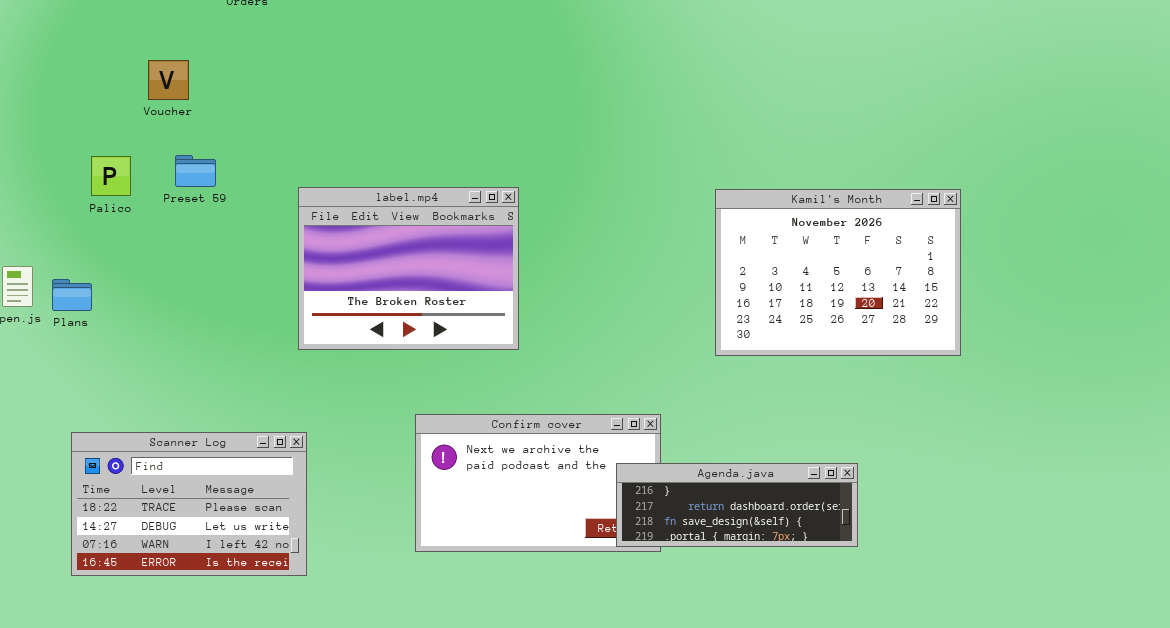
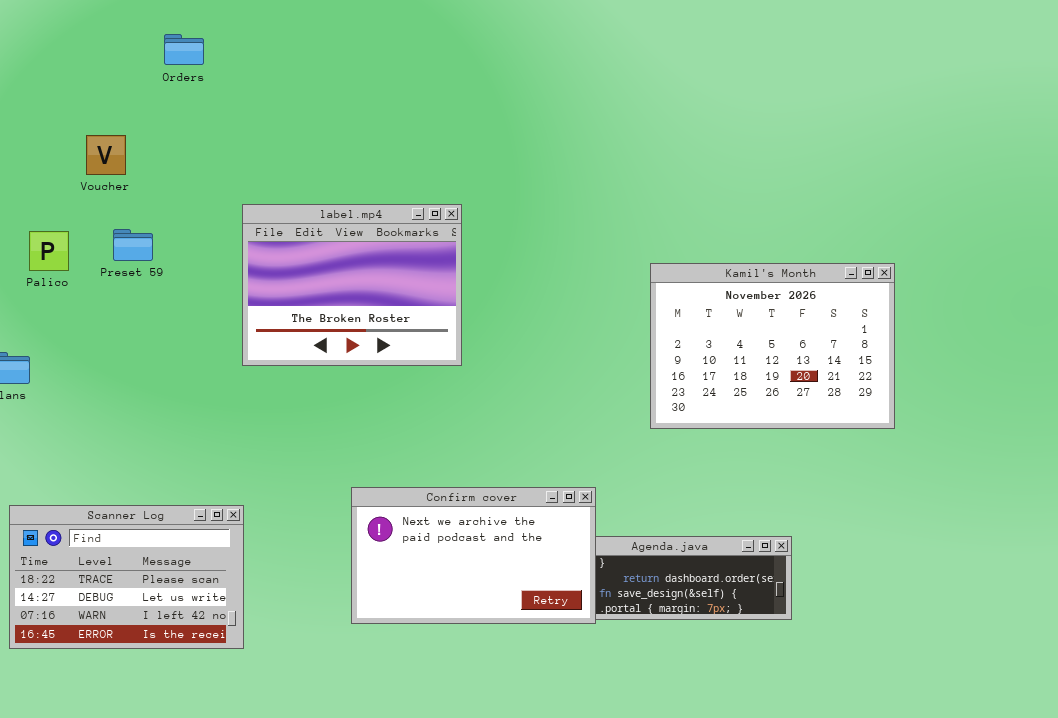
label.mp4: [298,187,519,350] -> [242,204,462,366], moved
Confirm cover: [415,414,661,552] -> [351,487,596,624], raised

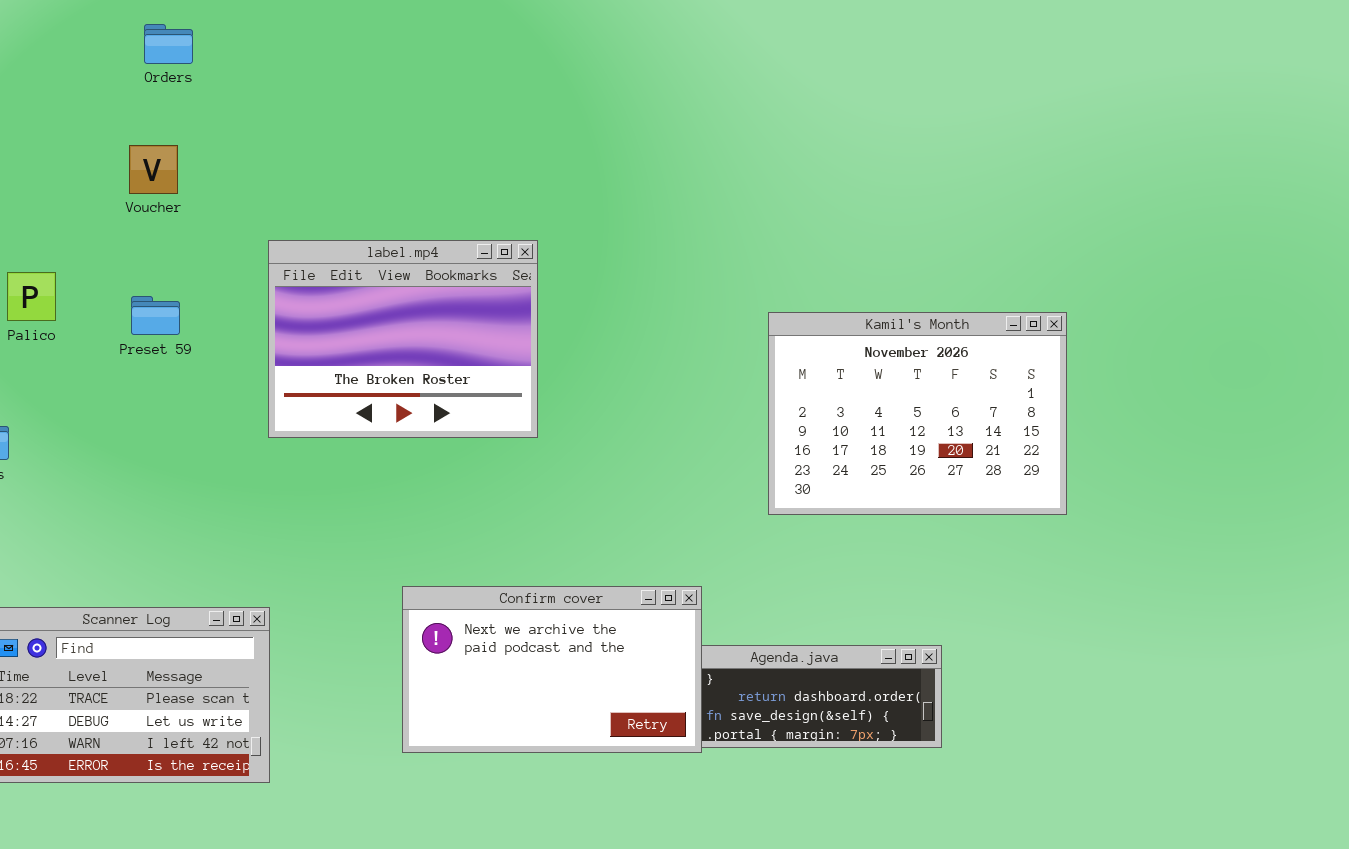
Orders: [164,34,204,65] -> [144,24,193,64], moved
Voucher: [86,135,126,175] -> [129,145,178,194], moved
Preset 59: [113,229,153,261] -> [131,296,180,335], moved

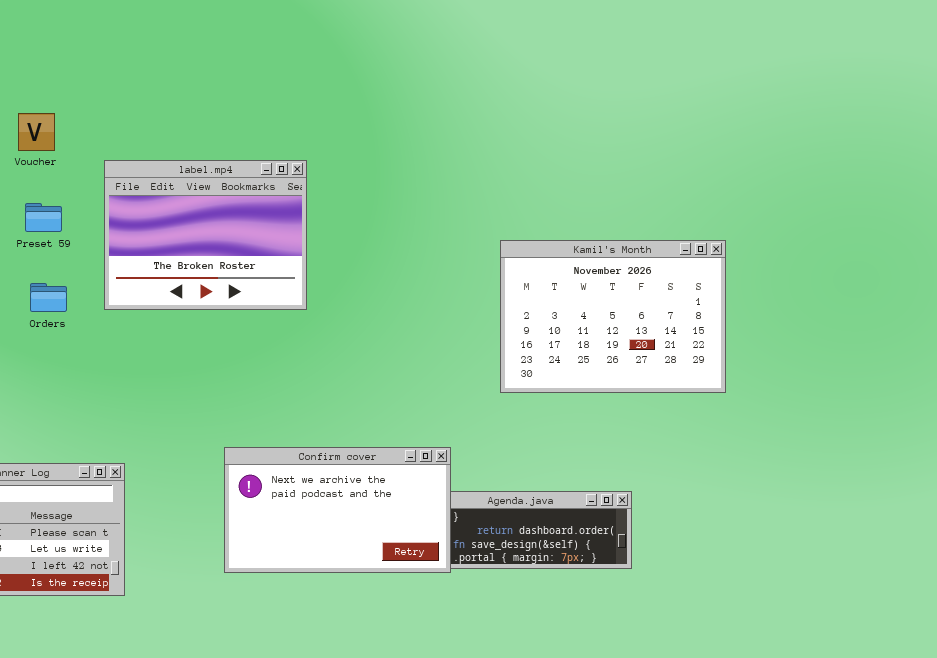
Orders: [144,24,193,64] -> [30,283,67,312], moved
label.mp4: [268,240,538,438] -> [104,160,307,310], moved
Preset 59: [131,296,180,335] -> [25,203,62,232], moved

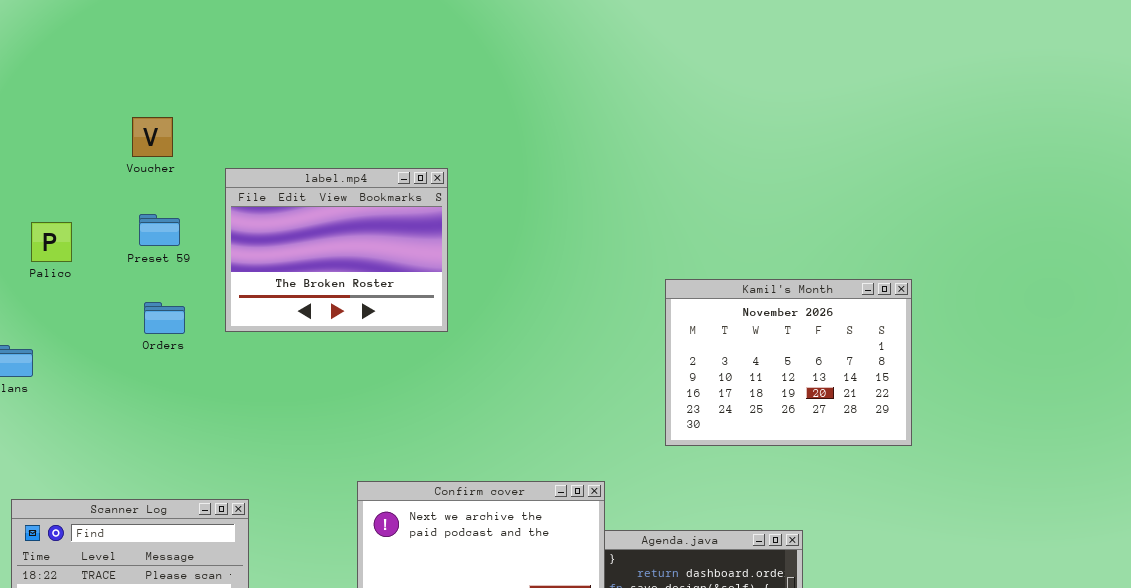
Kamil's Month: [500,240,726,393] -> [665,279,912,446], moved

